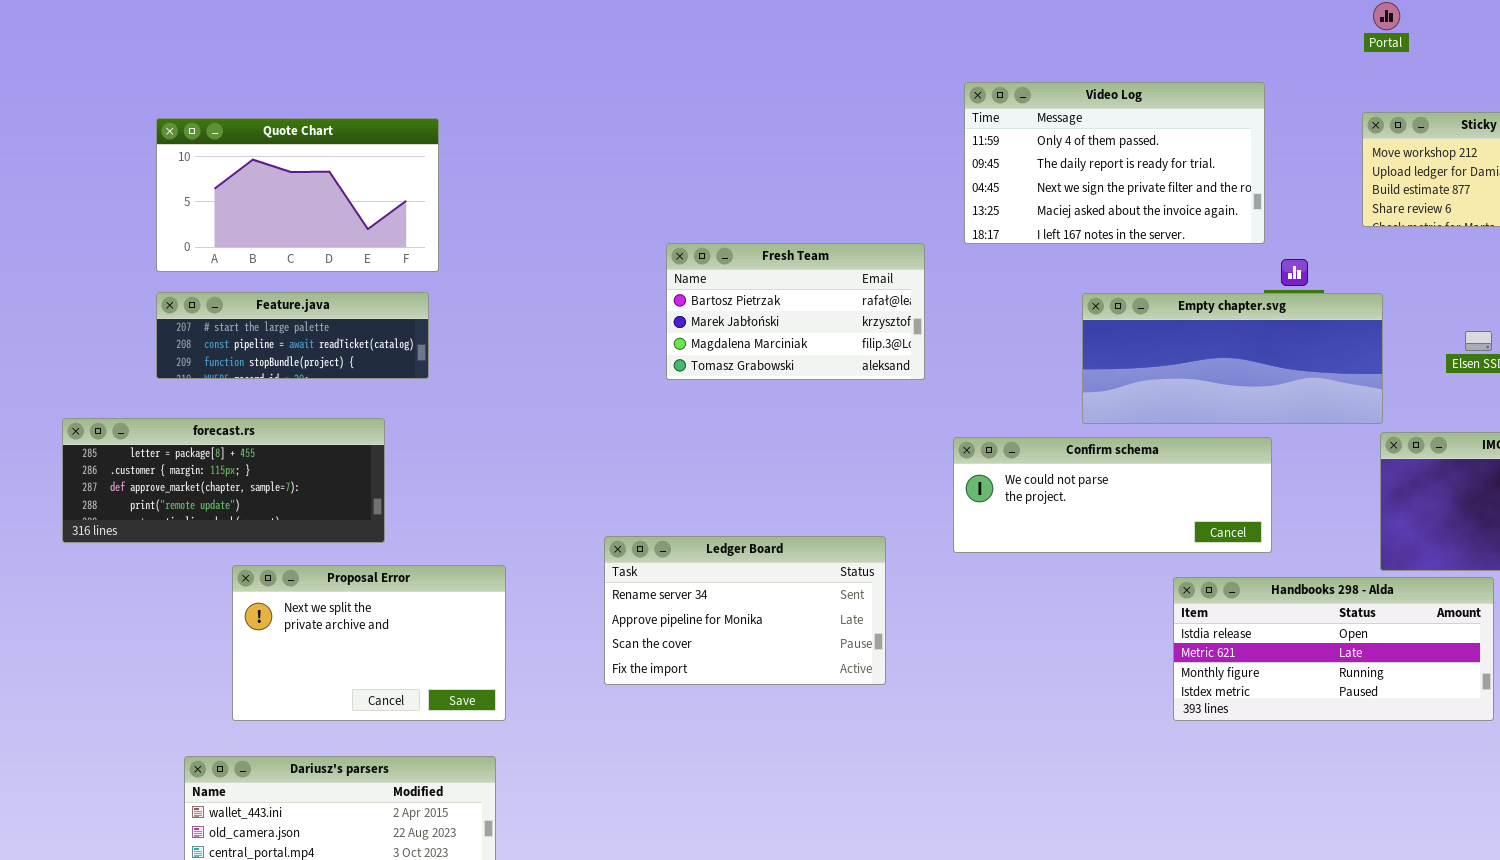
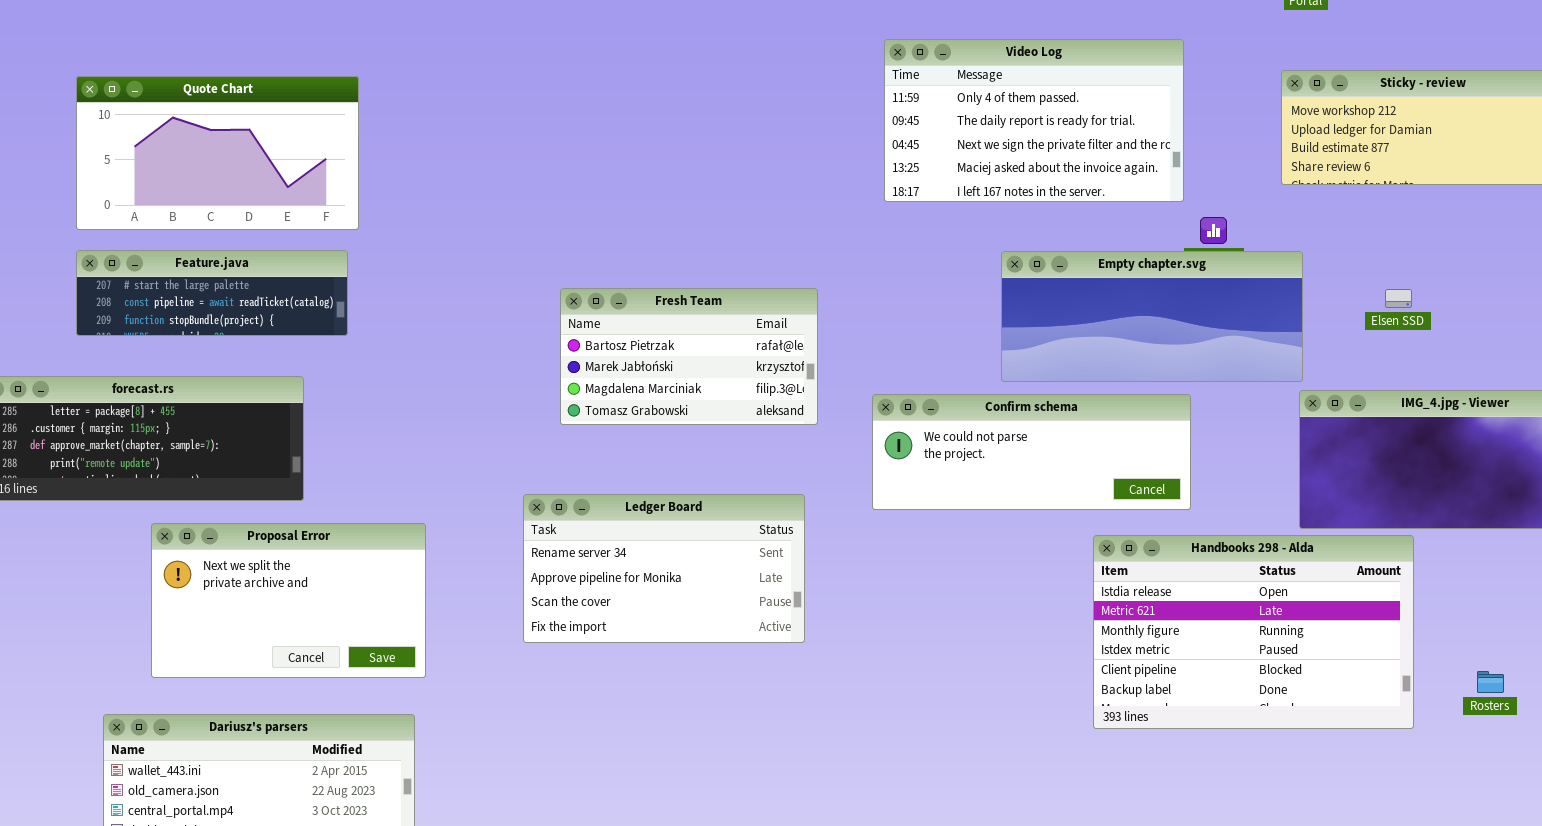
Fresh Team: [666,243,925,380] -> [560,288,818,425], moved
Handbooks 298 - Alda: [1173,577,1494,721] -> [1093,535,1414,729], resized

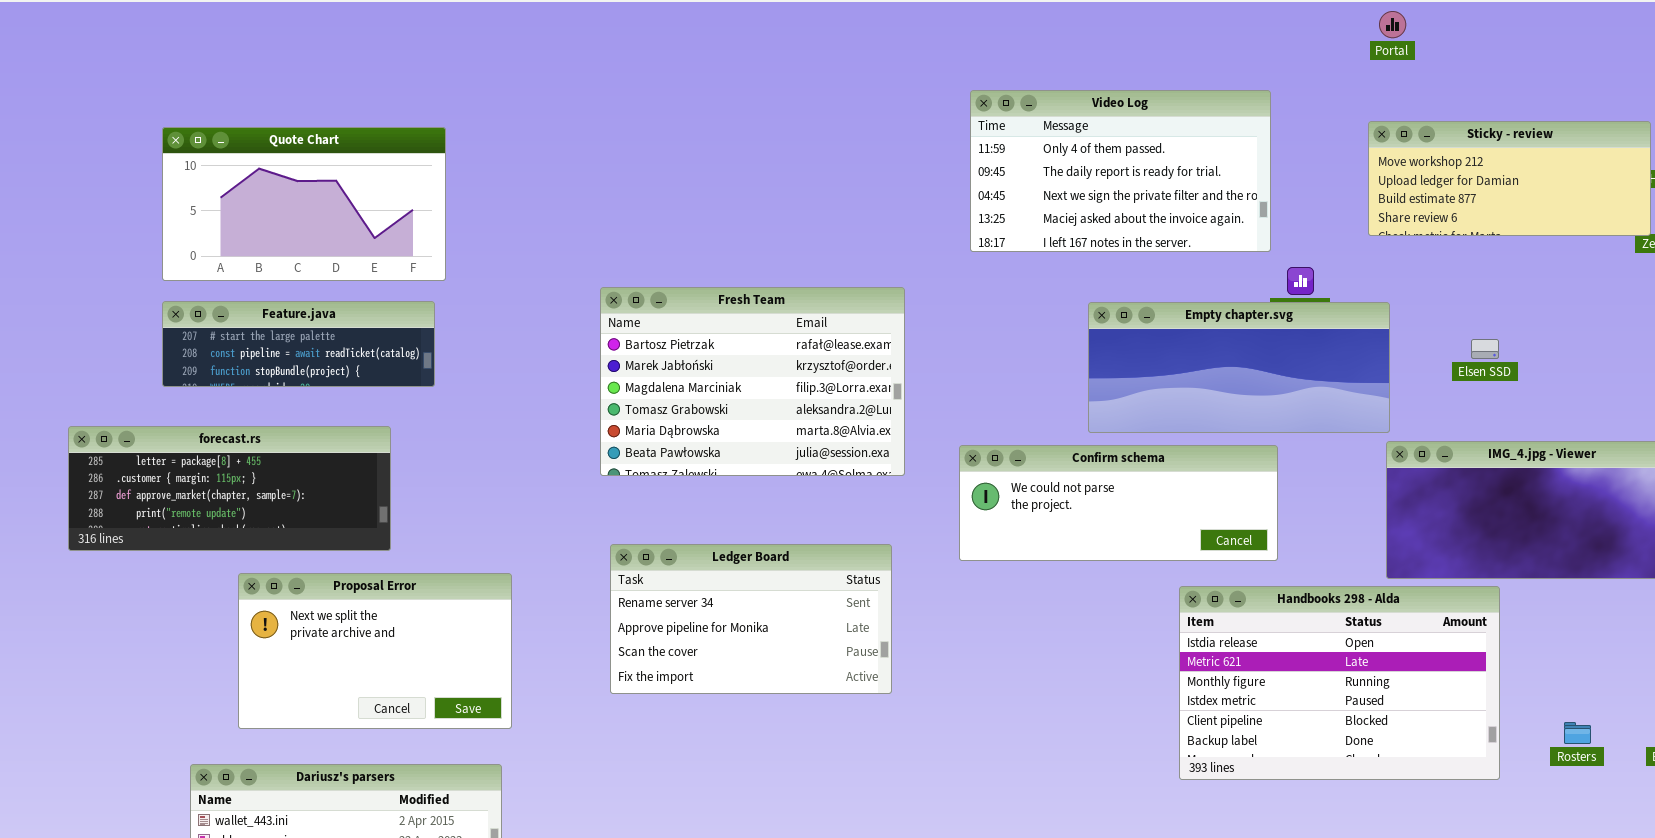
Fresh Team: [560,288,818,425] -> [600,287,905,476], resized

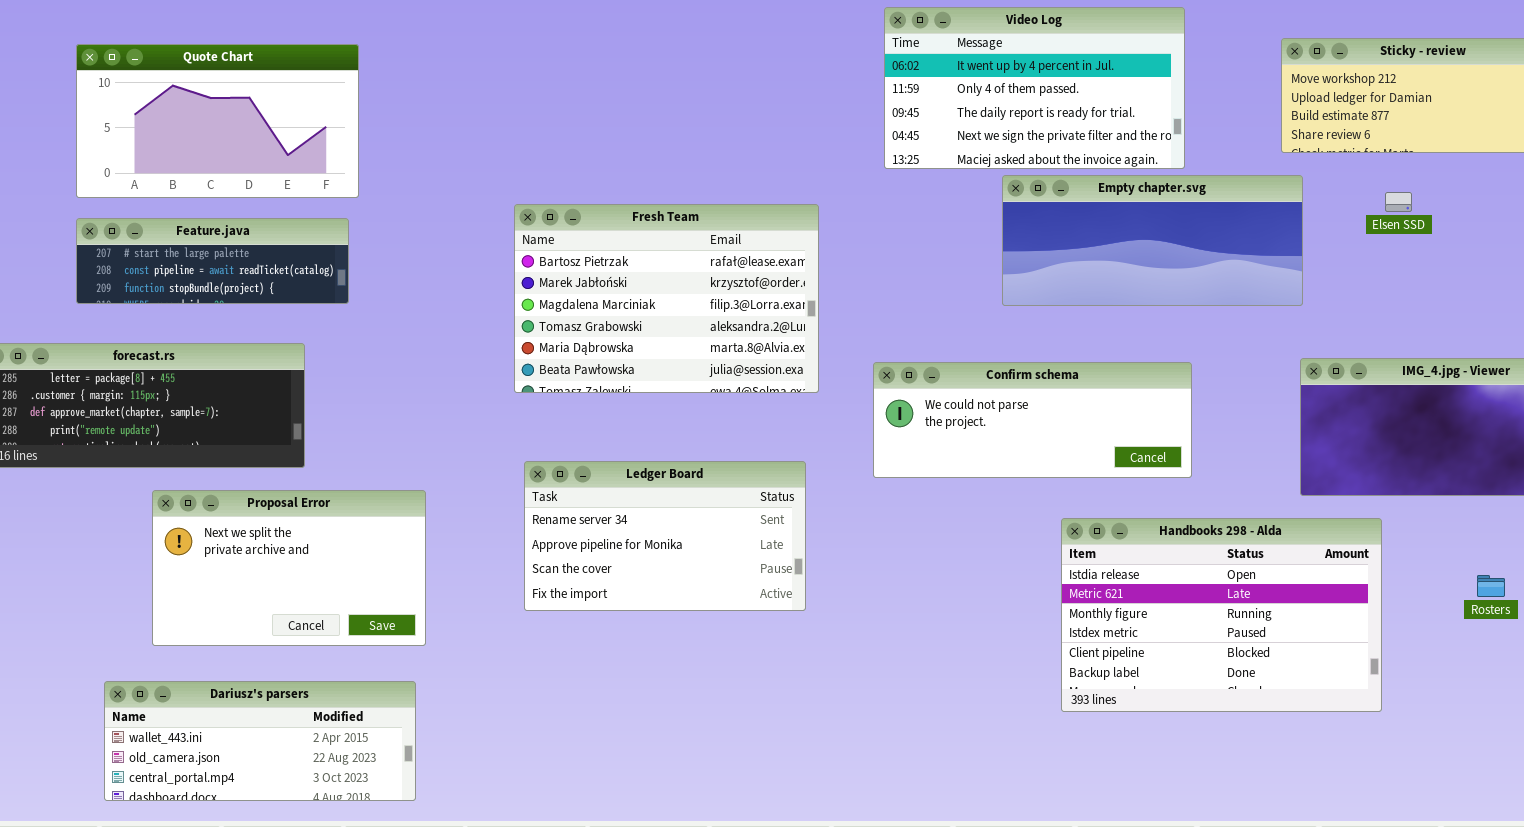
Video Log: [970,90,1271,252] -> [884,7,1185,169], scrolled up 1 row
Empty chapter.svg: [1088,302,1390,433] -> [1002,175,1303,306], moved
Elsen SSD: [1471,339,1499,359] -> [1385,192,1412,212], moved
Handbooks 298 - Alda: [1179,586,1500,780] -> [1061,518,1382,712], moved
Rosters: [1564,722,1591,744] -> [1477,575,1505,597], moved

